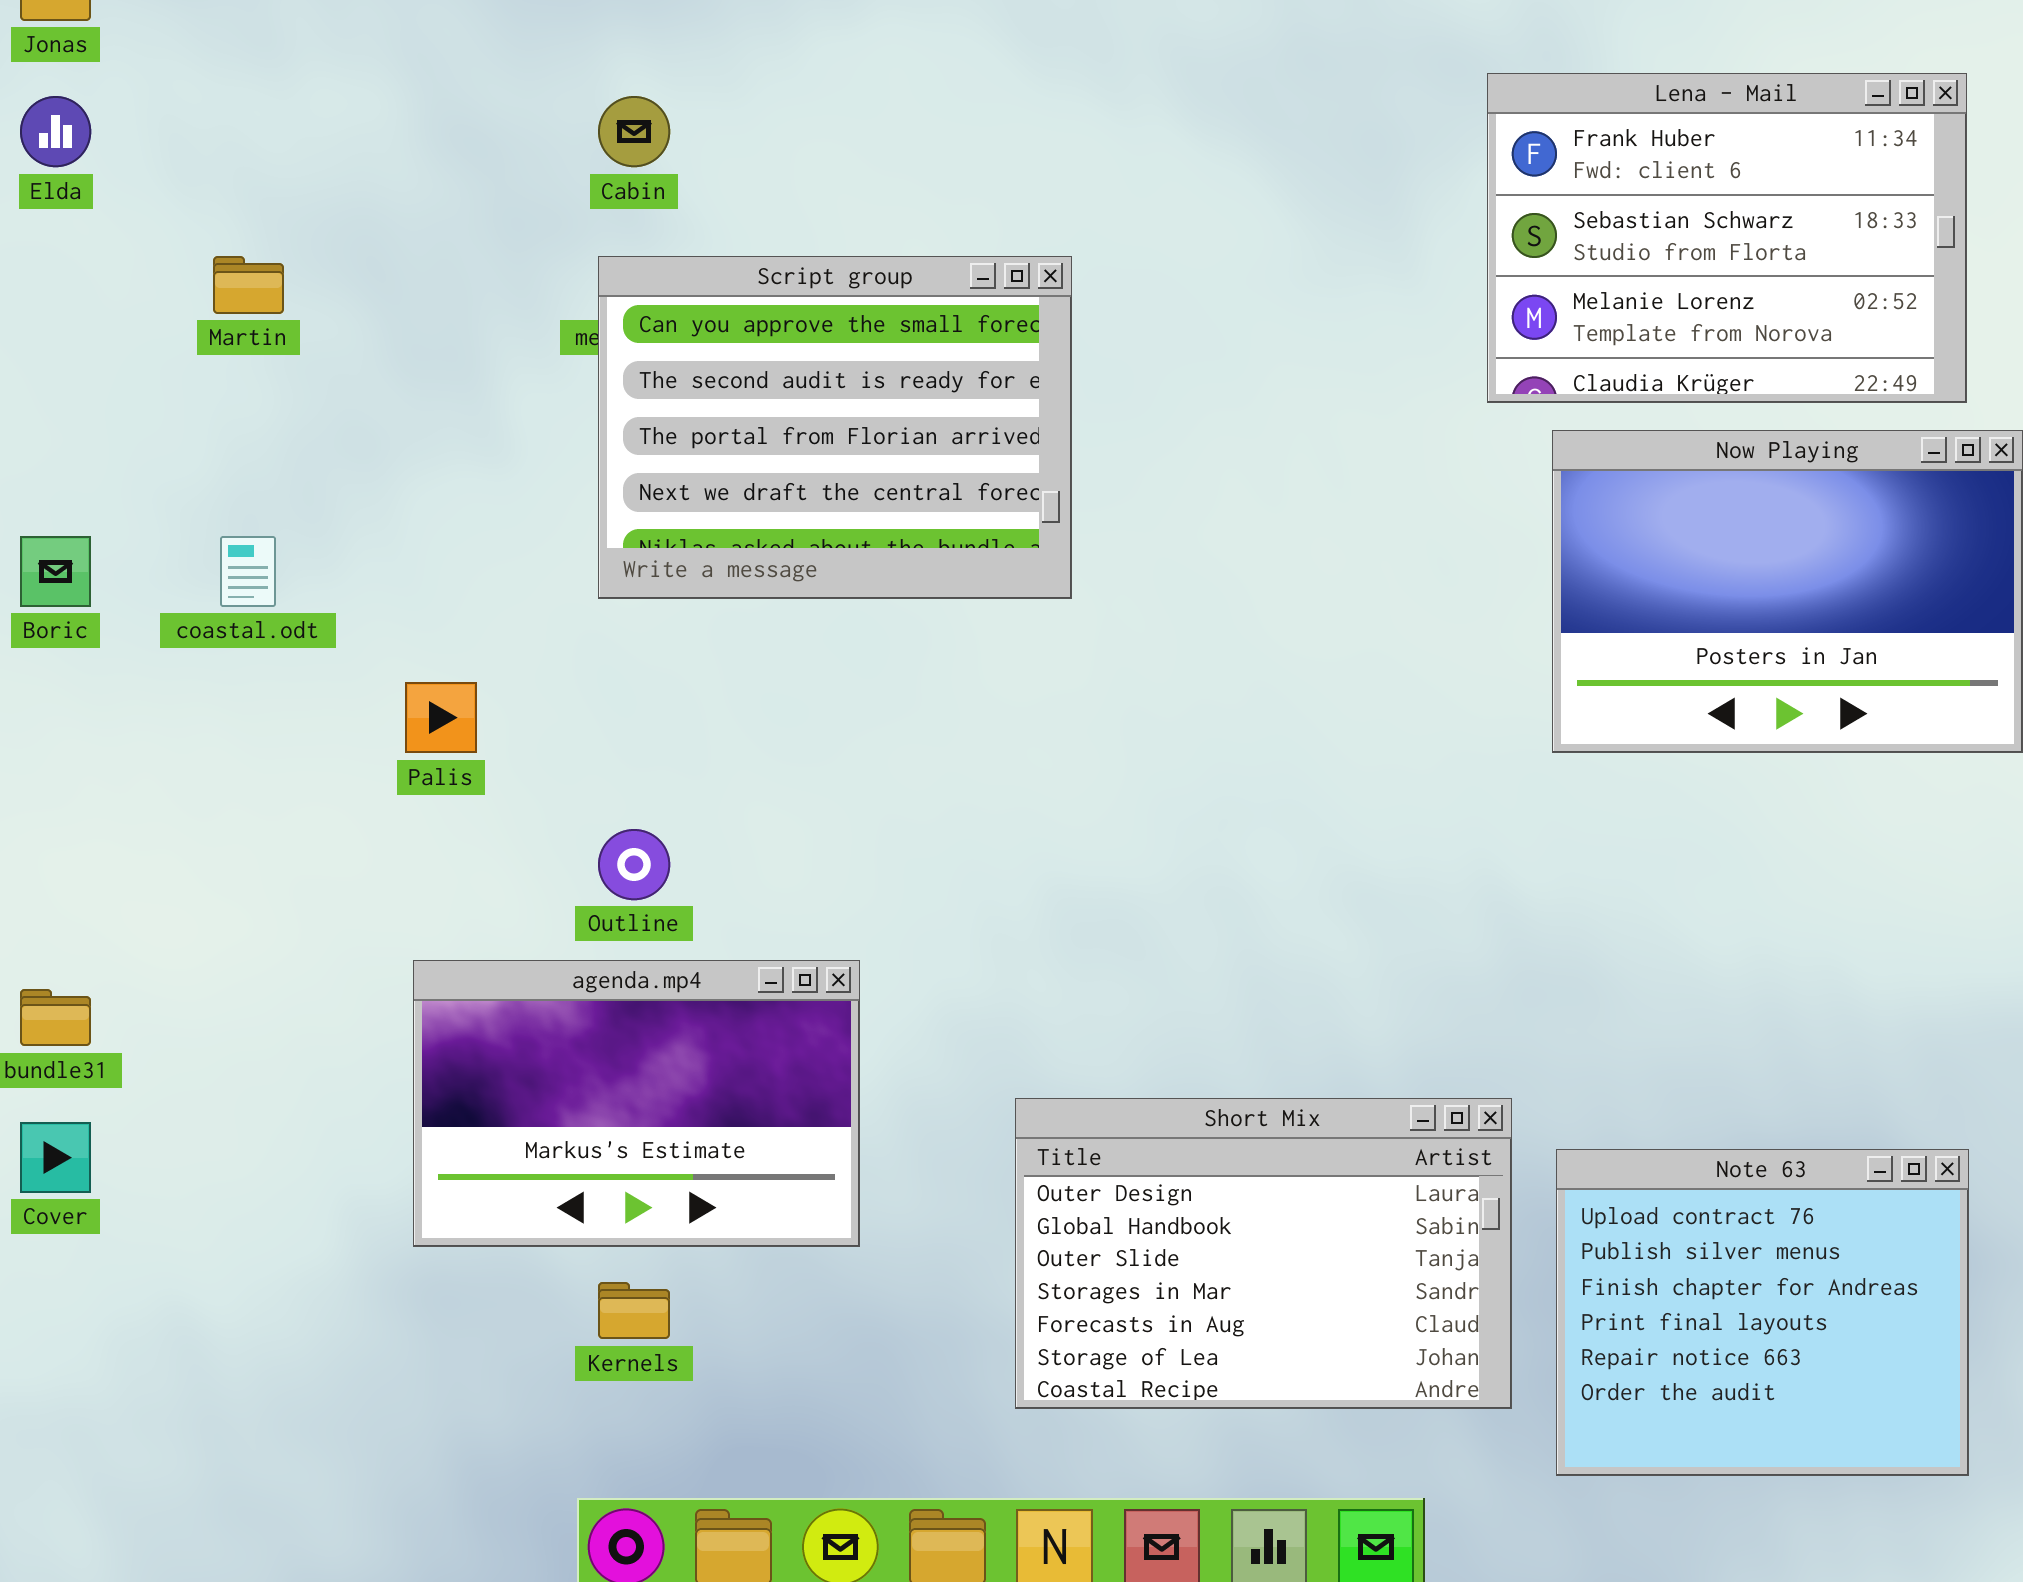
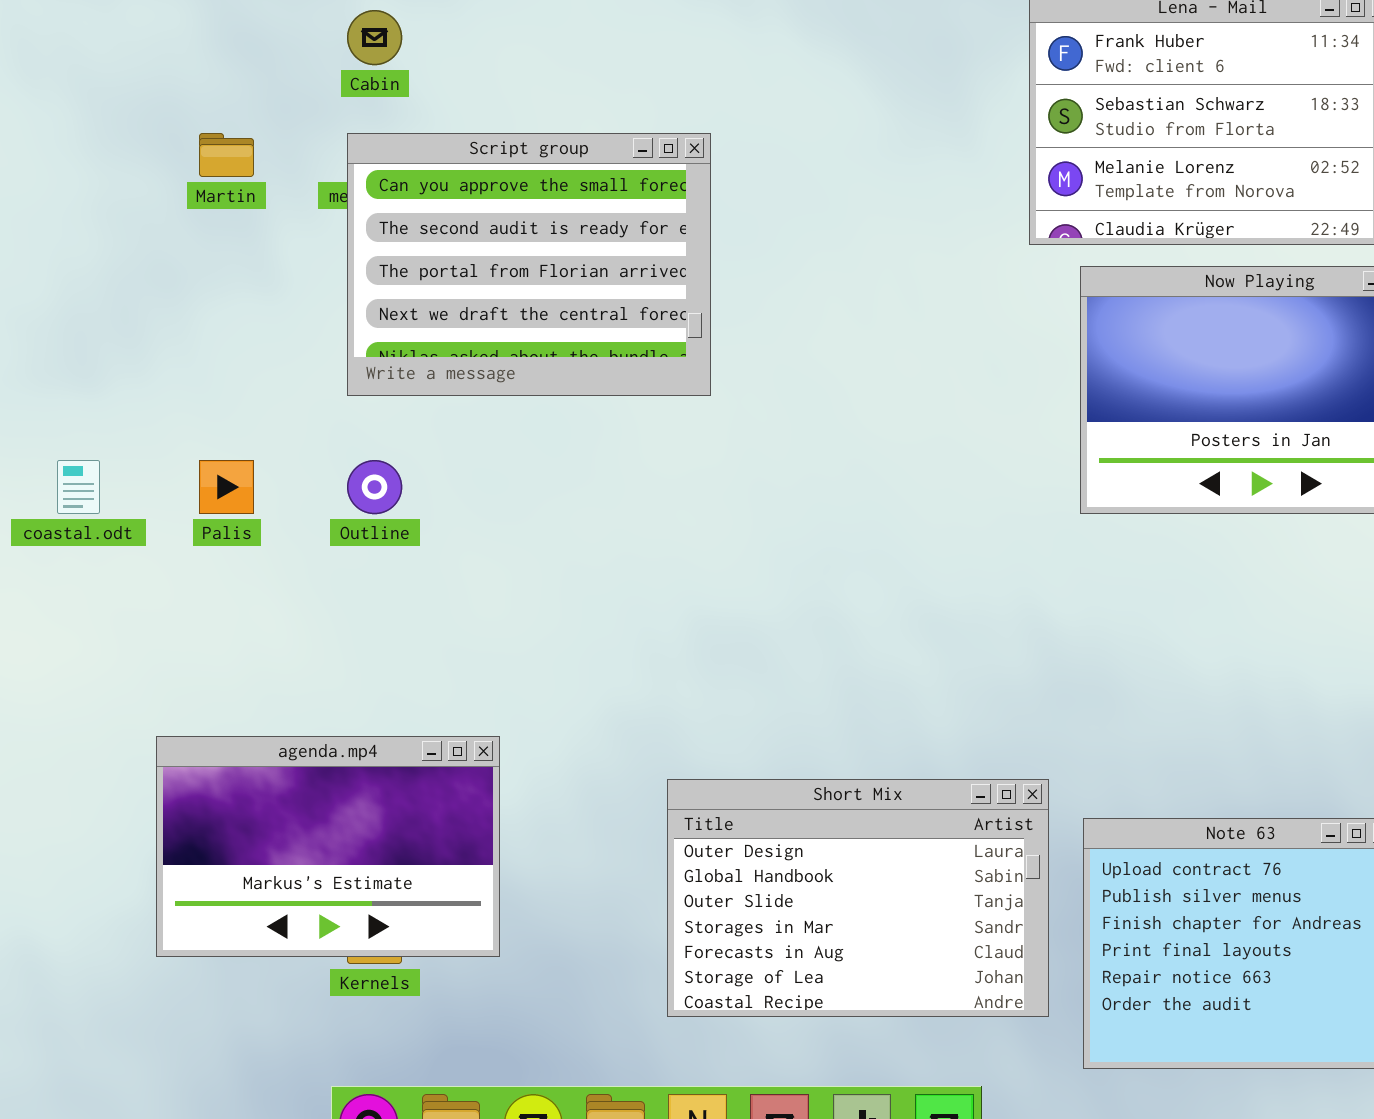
Martin: [213,256,284,314] -> [199,133,254,177], moved
coastal.odt: [220,536,276,607] -> [57,460,100,514], moved
Outline: [598,829,670,900] -> [347,460,402,514], moved
agenda.mp4: [413,960,860,1247] -> [156,736,500,957], moved

